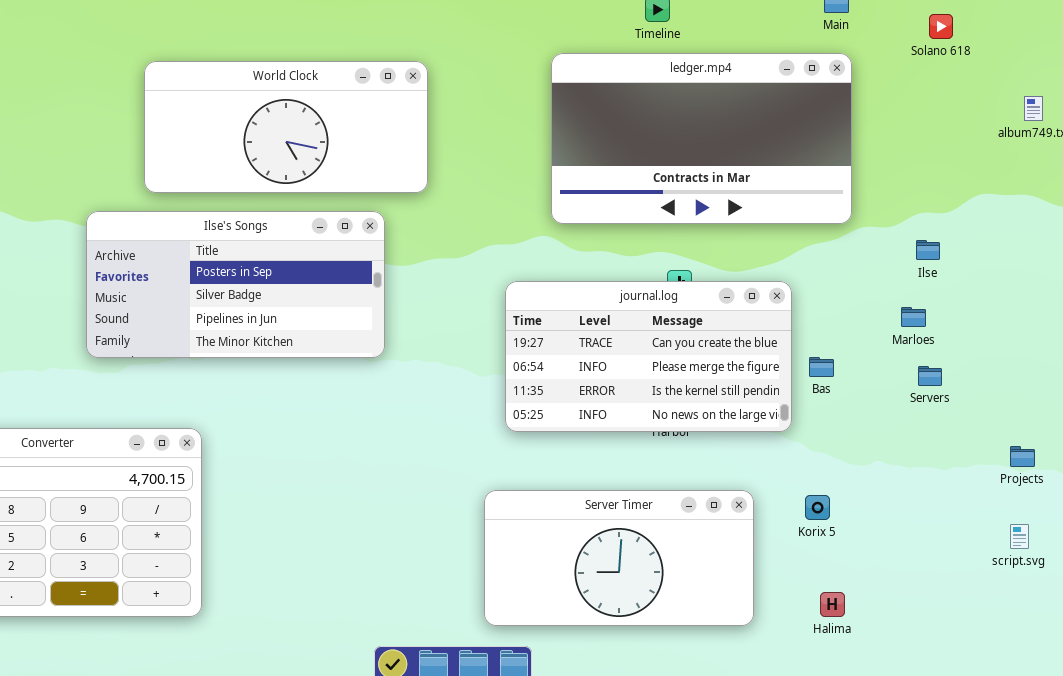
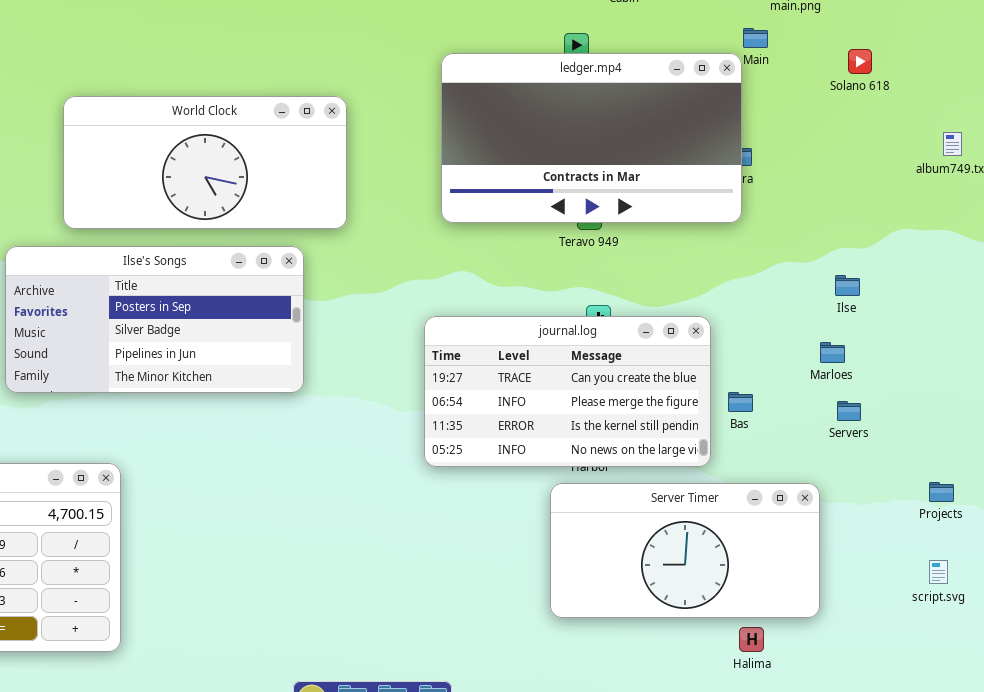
ledger.mp4: [551,53,852,224] -> [441,53,742,223], moved
Server Timer: [484,490,754,626] -> [550,483,820,618], moved

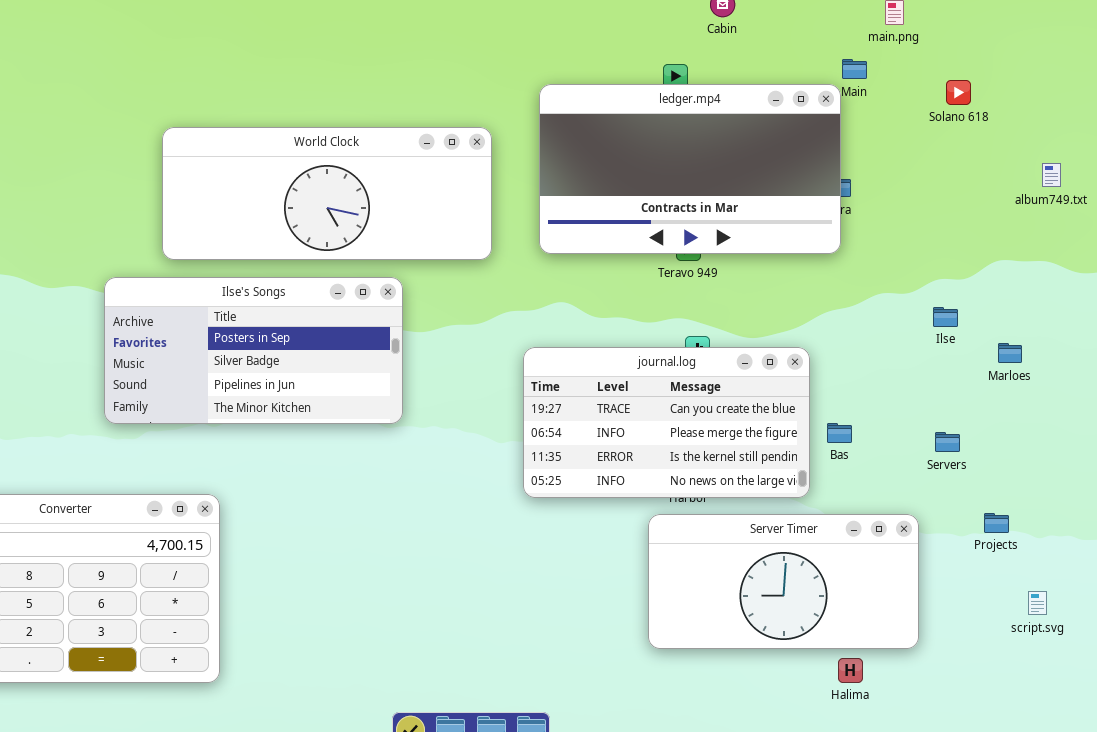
World Clock: [63,96,347,229] -> [162,127,492,260], resized
Marloes: [820,342,845,363] -> [998,343,1022,363], moved
Projects: [929,482,954,502] -> [984,513,1009,533], moved

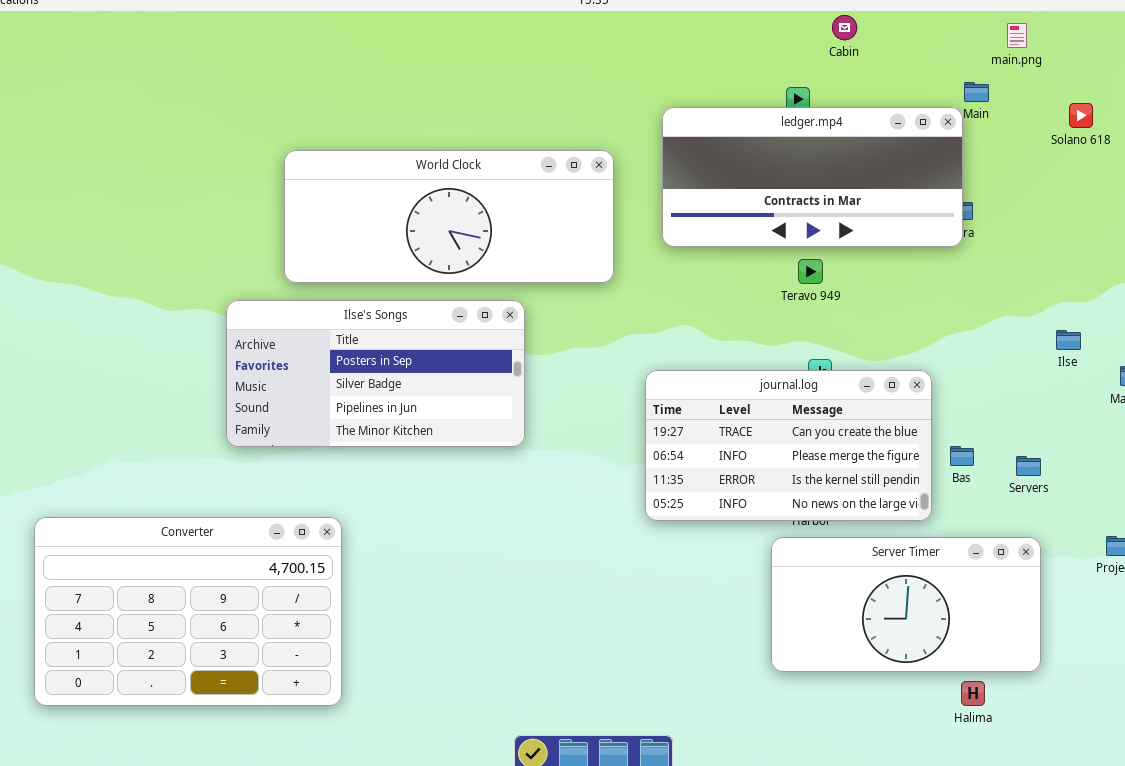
ledger.mp4: [539,84,841,254] -> [662,107,963,247], resized
Servers: [935,432,960,452] -> [1016,456,1041,476], moved

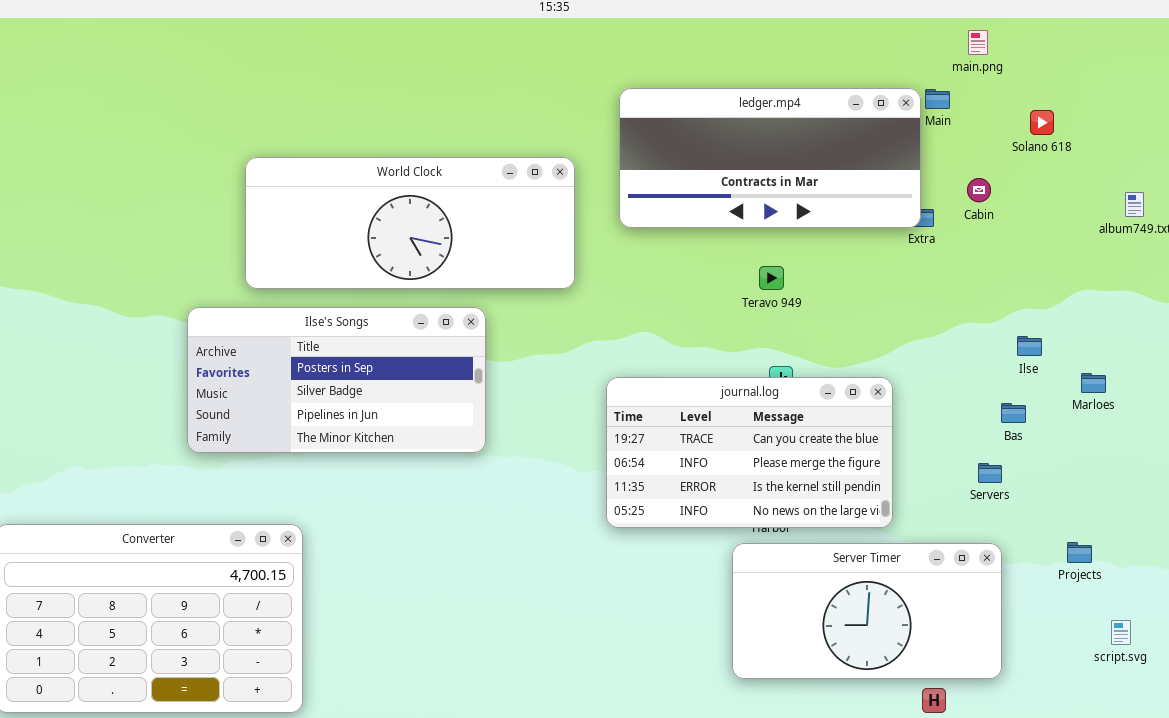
Cabin: [832,15,857,40] -> [967,178,991,202], moved
ledger.mp4: [662,107,963,247] -> [619,88,921,228], moved
Bas: [950,446,974,466] -> [1001,403,1026,423], moved

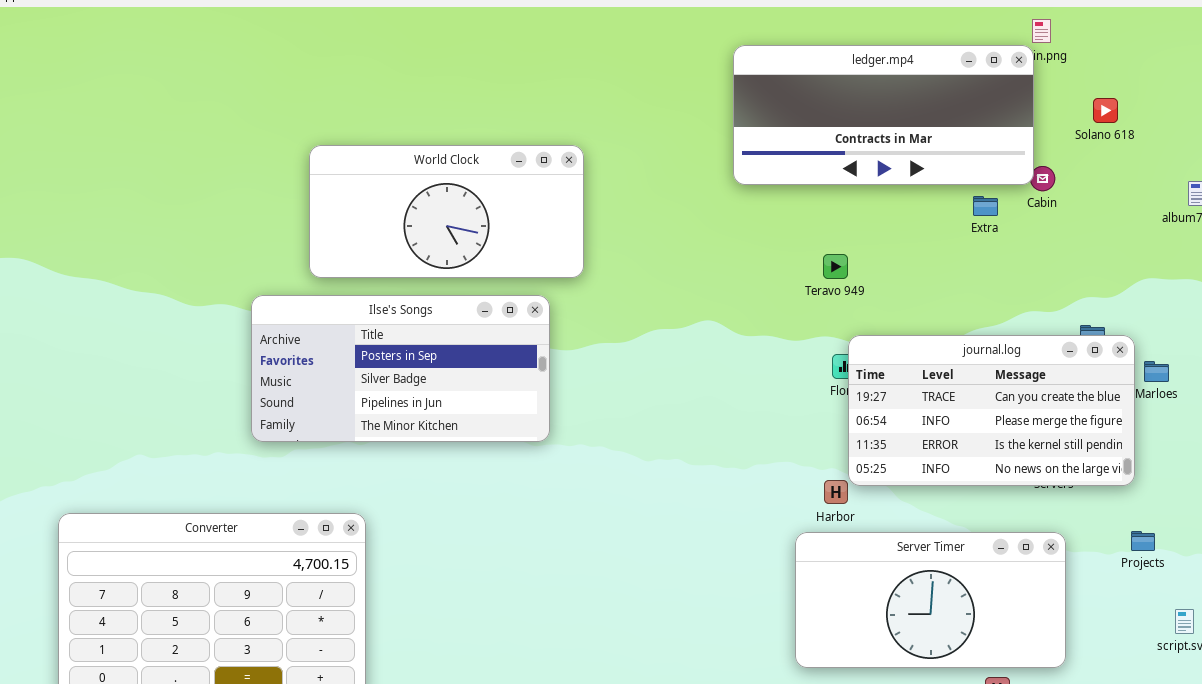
ledger.mp4: [619,88,921,228] -> [733,45,1034,185], moved
World Clock: [245,157,575,289] -> [309,145,584,278], resized
journal.log: [606,377,893,528] -> [848,335,1135,486], moved

